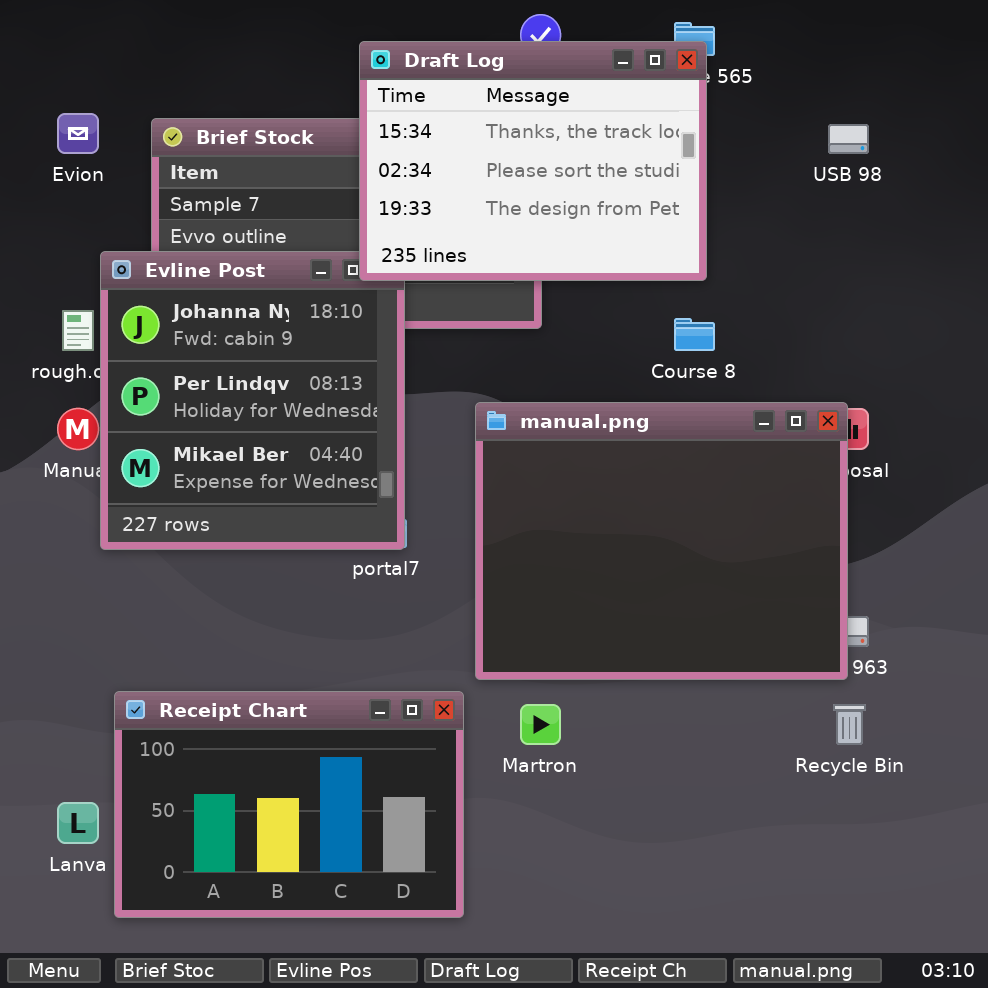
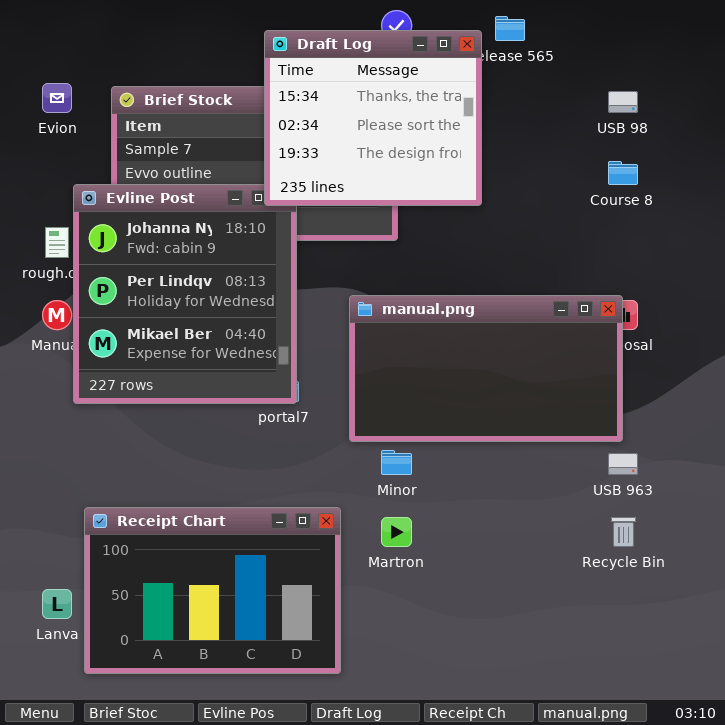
Draft Log: [359,41,707,281] -> [264,30,482,206], resized
Course 8: [674,318,715,351] -> [608,161,638,185], moved
manual.png: [475,402,848,680] -> [349,295,623,442], resized

